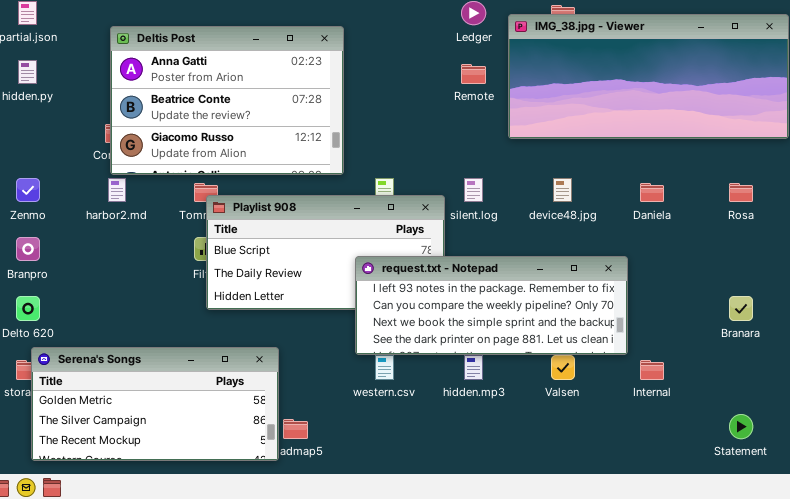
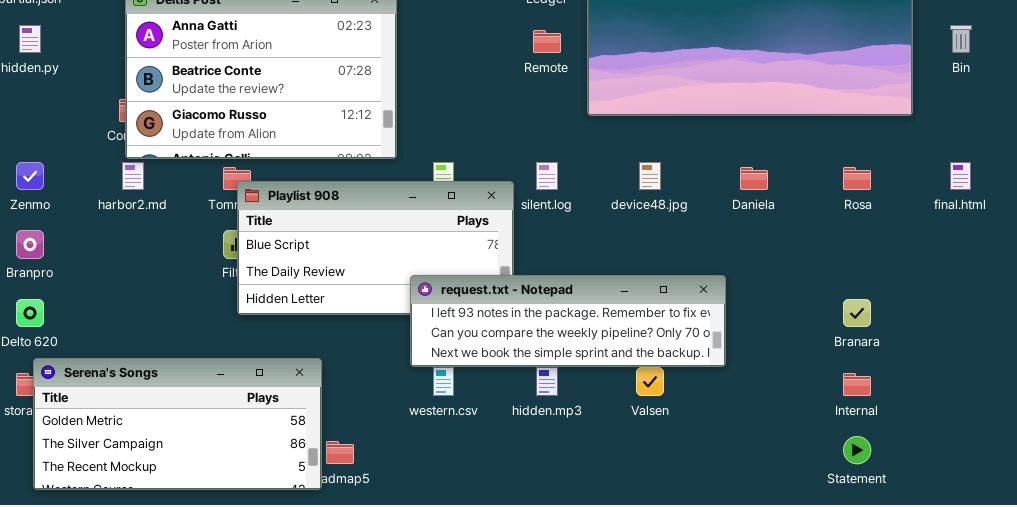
request.txt - Notepad: [355,256,628,355] -> [410,275,726,367], resized
Internal: [640,360,664,380] -> [843,373,871,396], moved

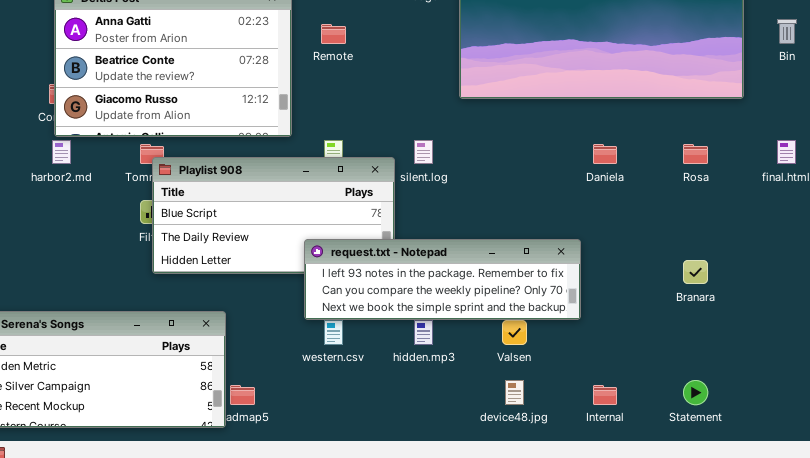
Remote: [533,30,561,53] -> [321,24,346,44], moved
device48.jpg: [639,162,661,190] -> [505,380,524,405], moved
Internal: [843,373,871,396] -> [593,385,617,405], moved

